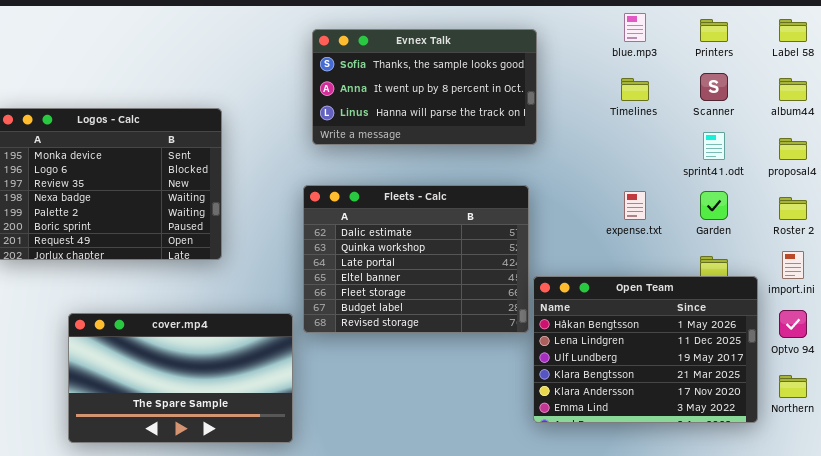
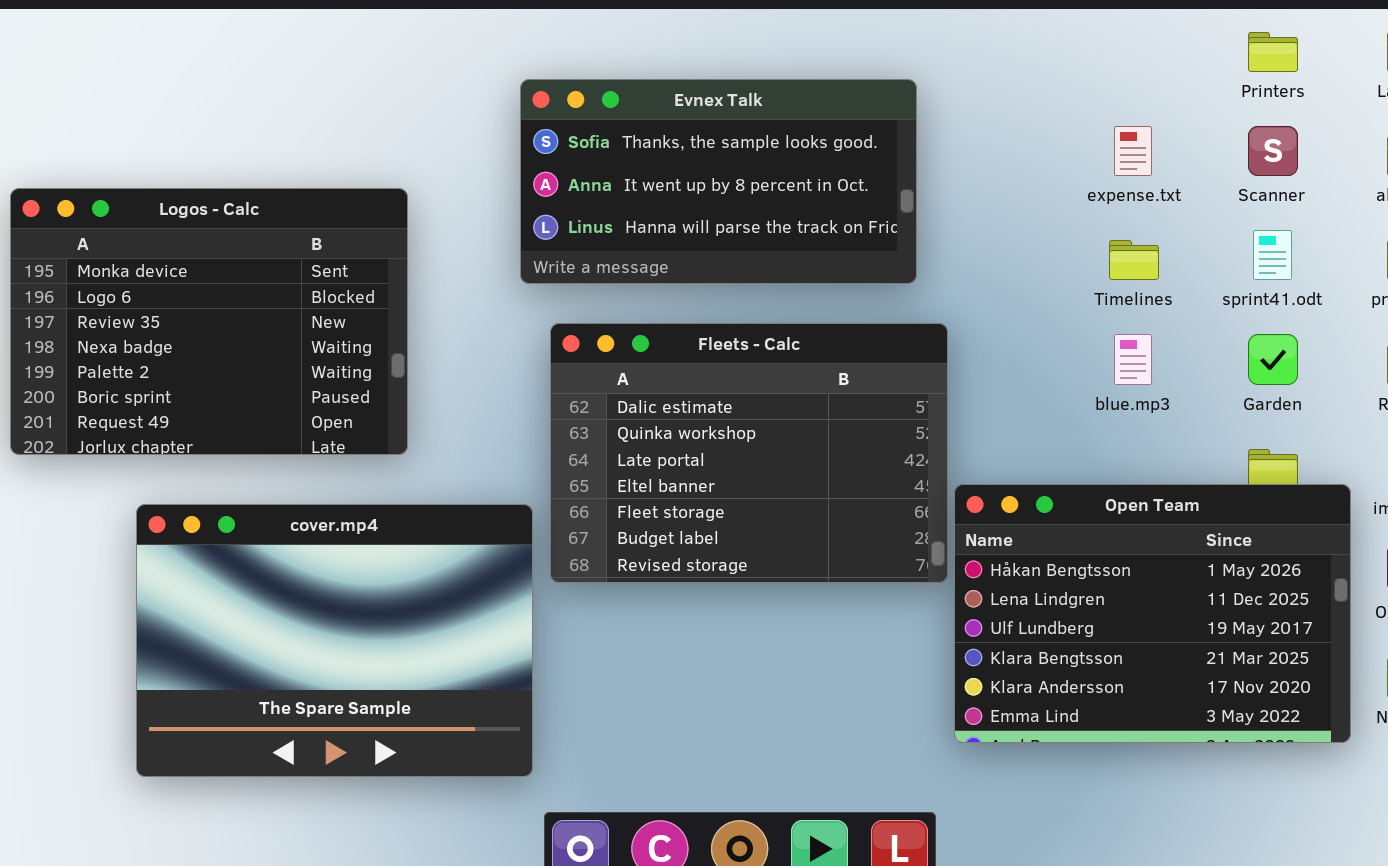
blue.mp3: [624,13,646,42] -> [1114,334,1152,385], moved
Evnex Talk: [312,29,537,145] -> [520,79,917,284], moved
Timelines: [621,78,649,101] -> [1109,240,1159,280], moved
expense.txt: [624,191,646,220] -> [1114,126,1152,176], moved
cover.mp4: [68,313,293,443] -> [136,504,533,777], resized

